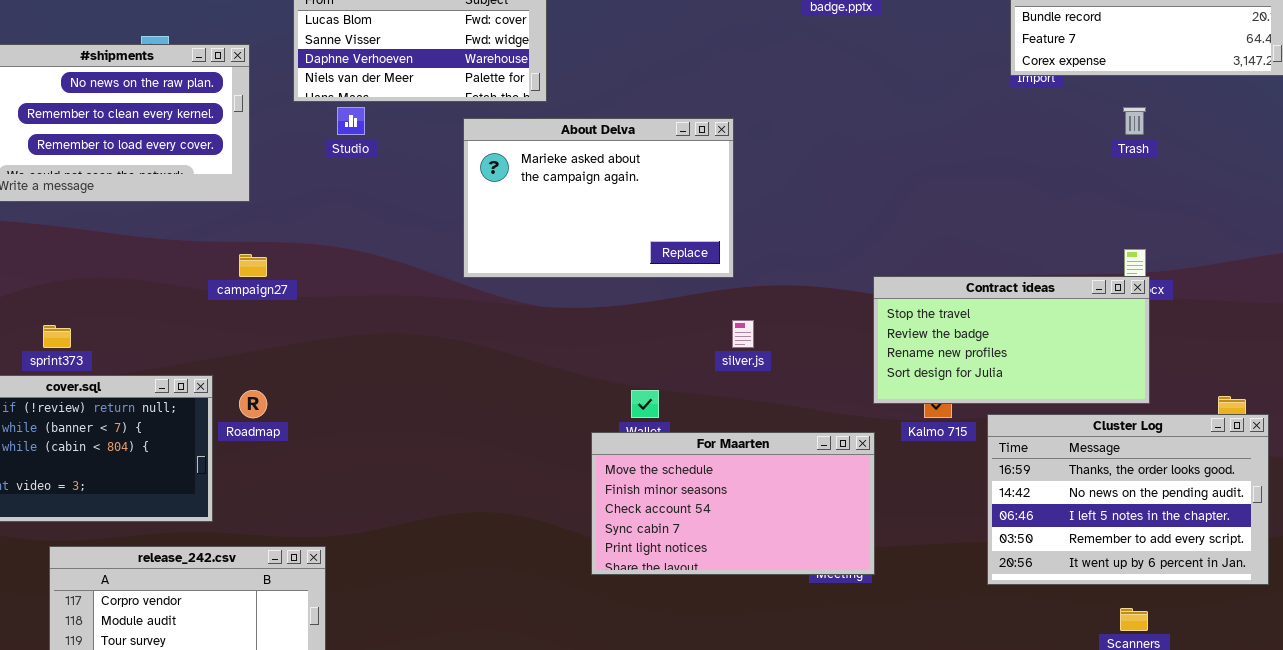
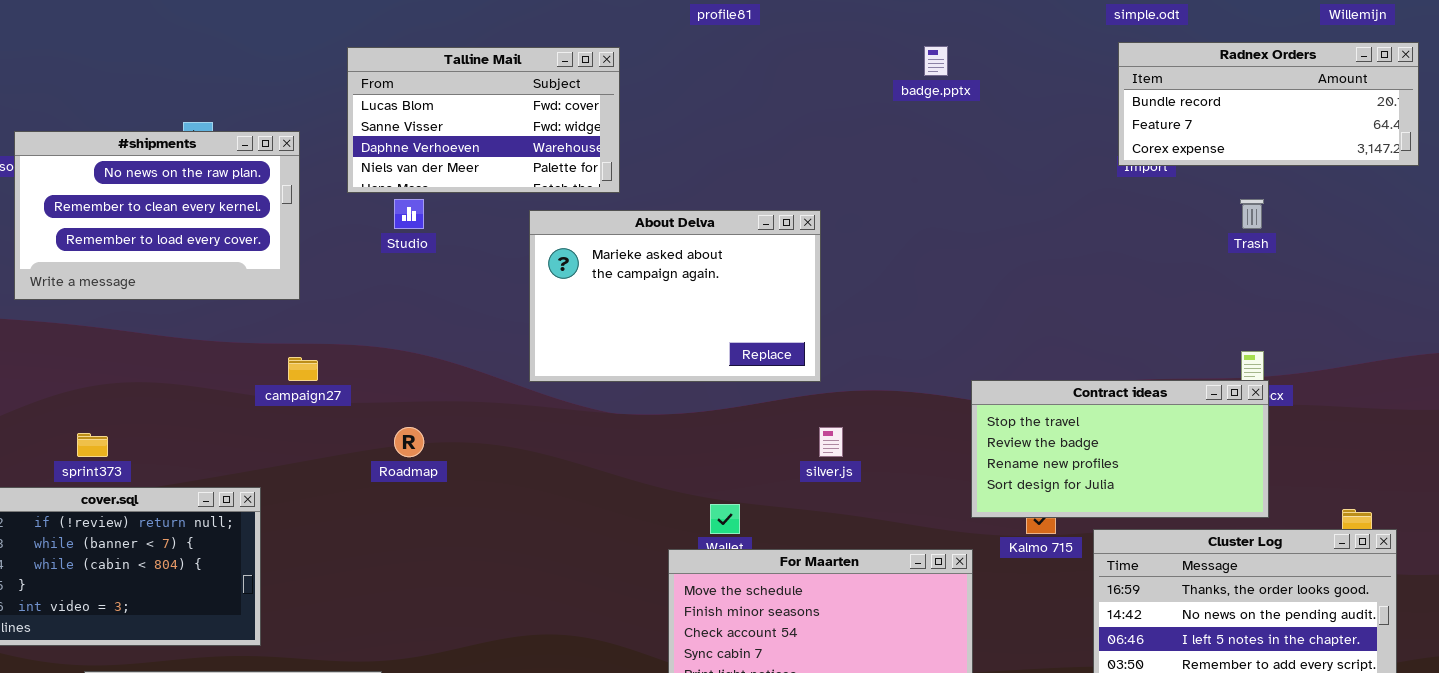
Roadmap: [239,390,267,418] -> [394,427,424,457], moved

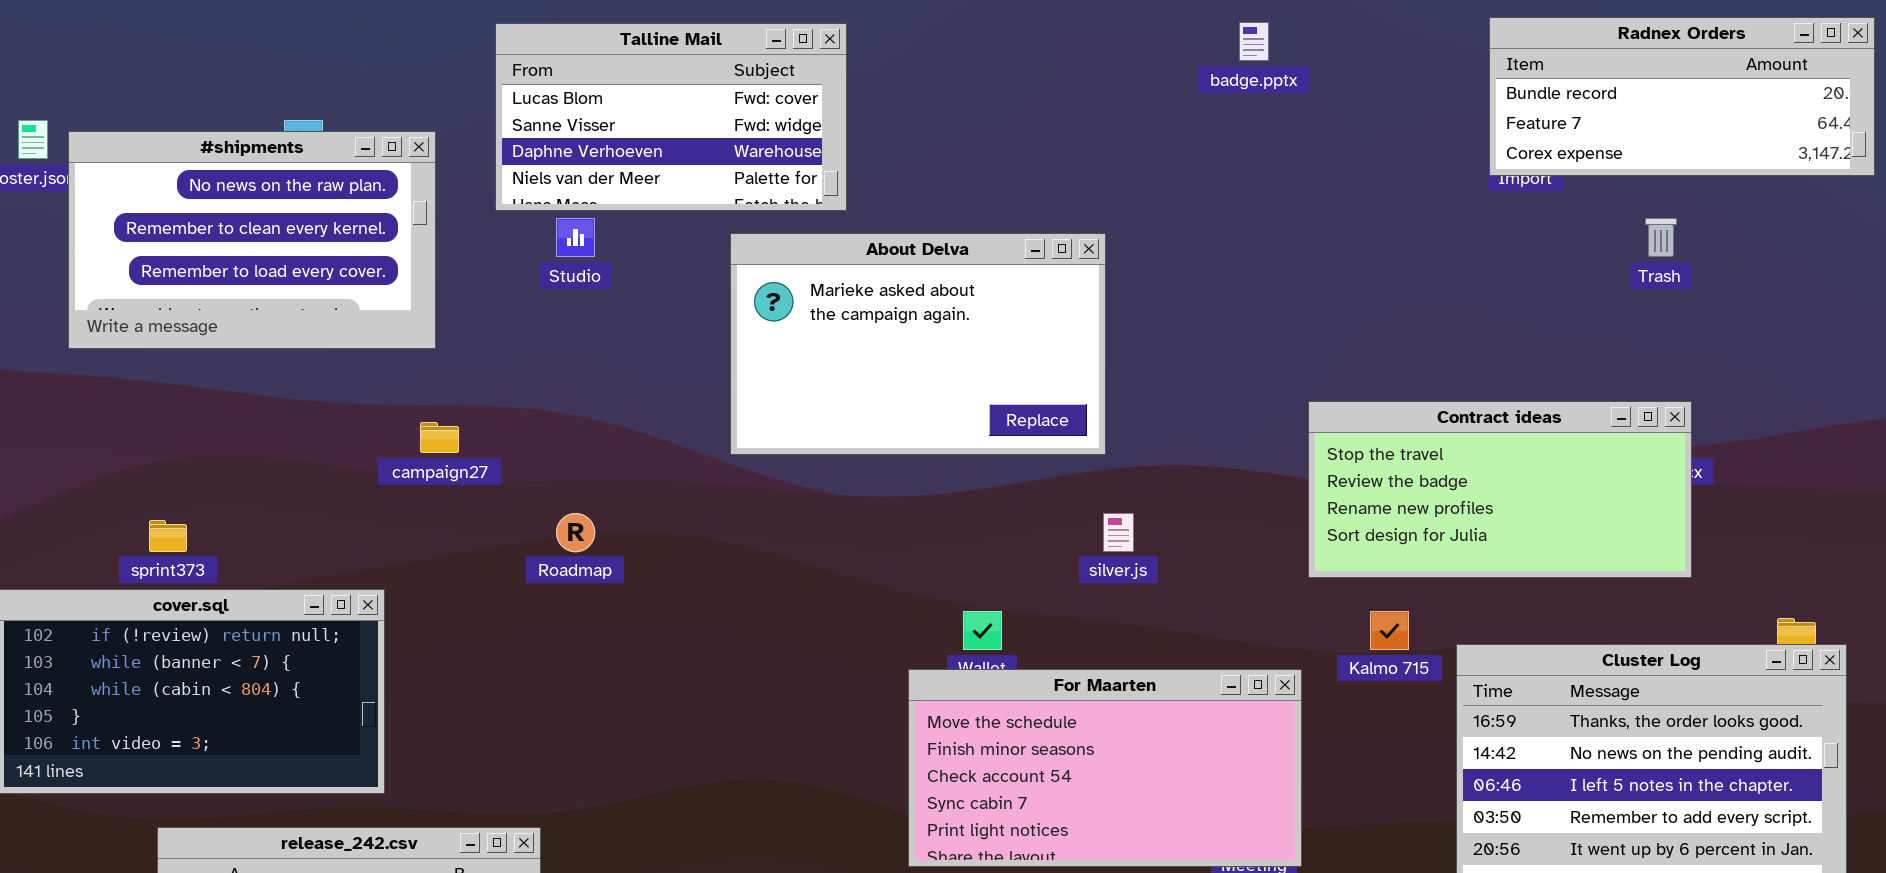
Contract ideas: [971,380,1269,518] -> [1308,401,1692,578], moved

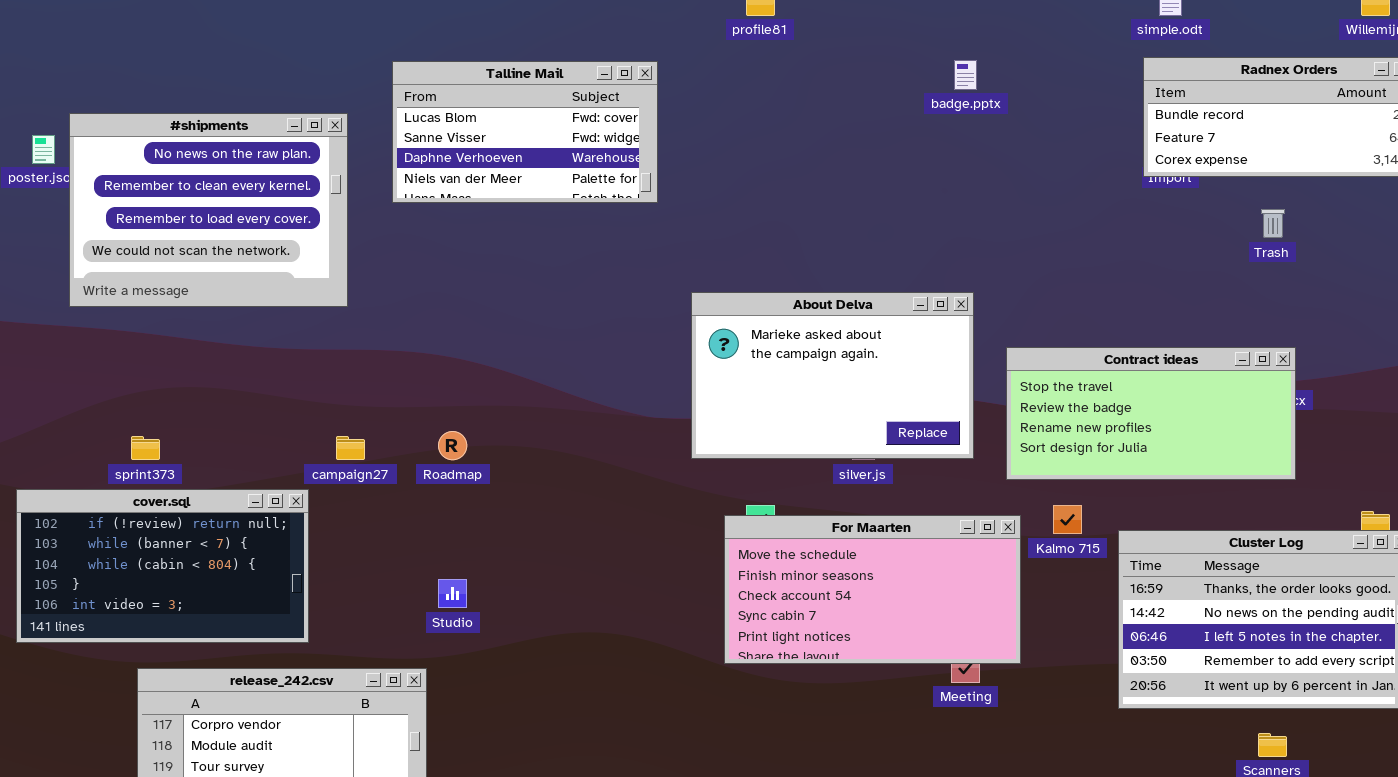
#shipments: [68,131,436,349] -> [69,113,348,307], resized
Studio: [556,218,595,257] -> [438,579,467,608], moved
About Delva: [730,233,1106,455] -> [691,292,974,459], moved
campaign27: [420,422,459,453] -> [336,436,365,460], moved
For Maarten: [908,669,1302,867] -> [724,515,1021,664], moved

